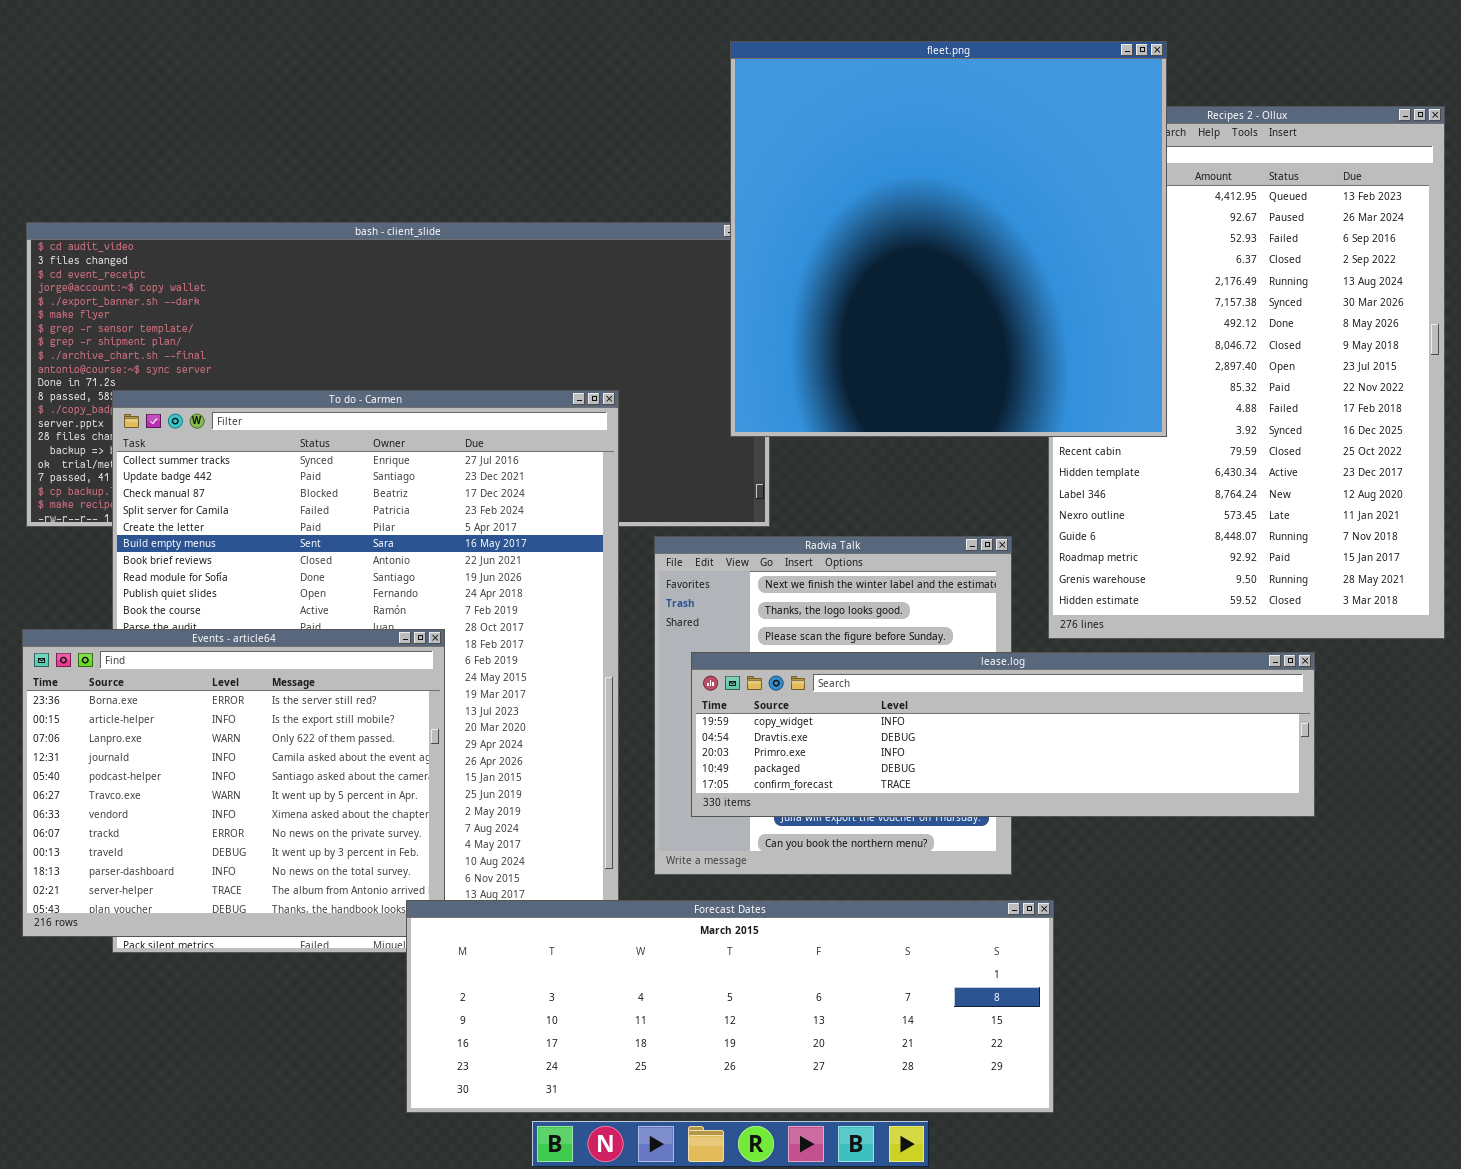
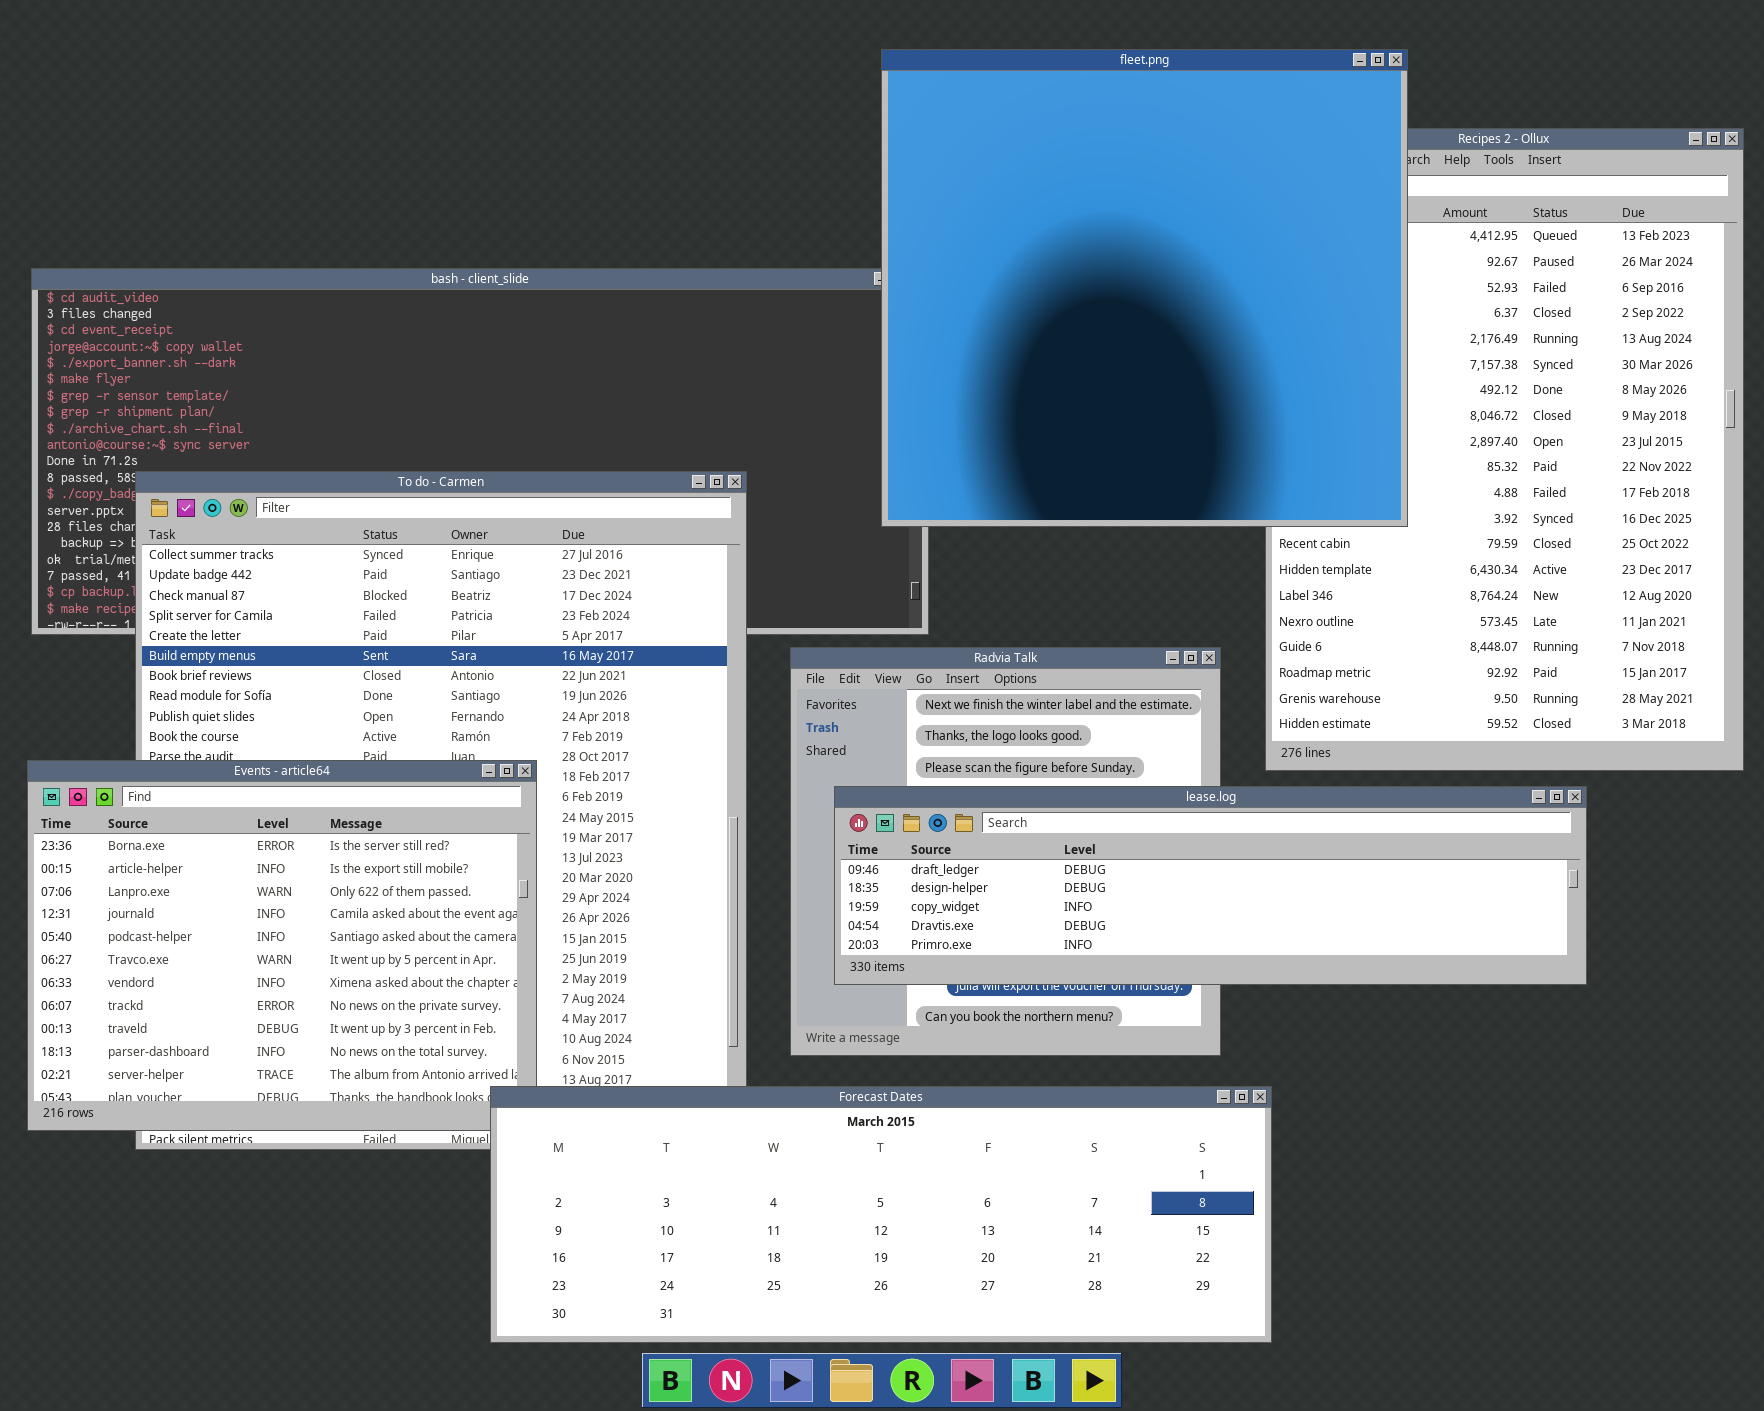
lease.log: [691,652,1315,817] -> [834,786,1587,985], scrolled up 2 rows

